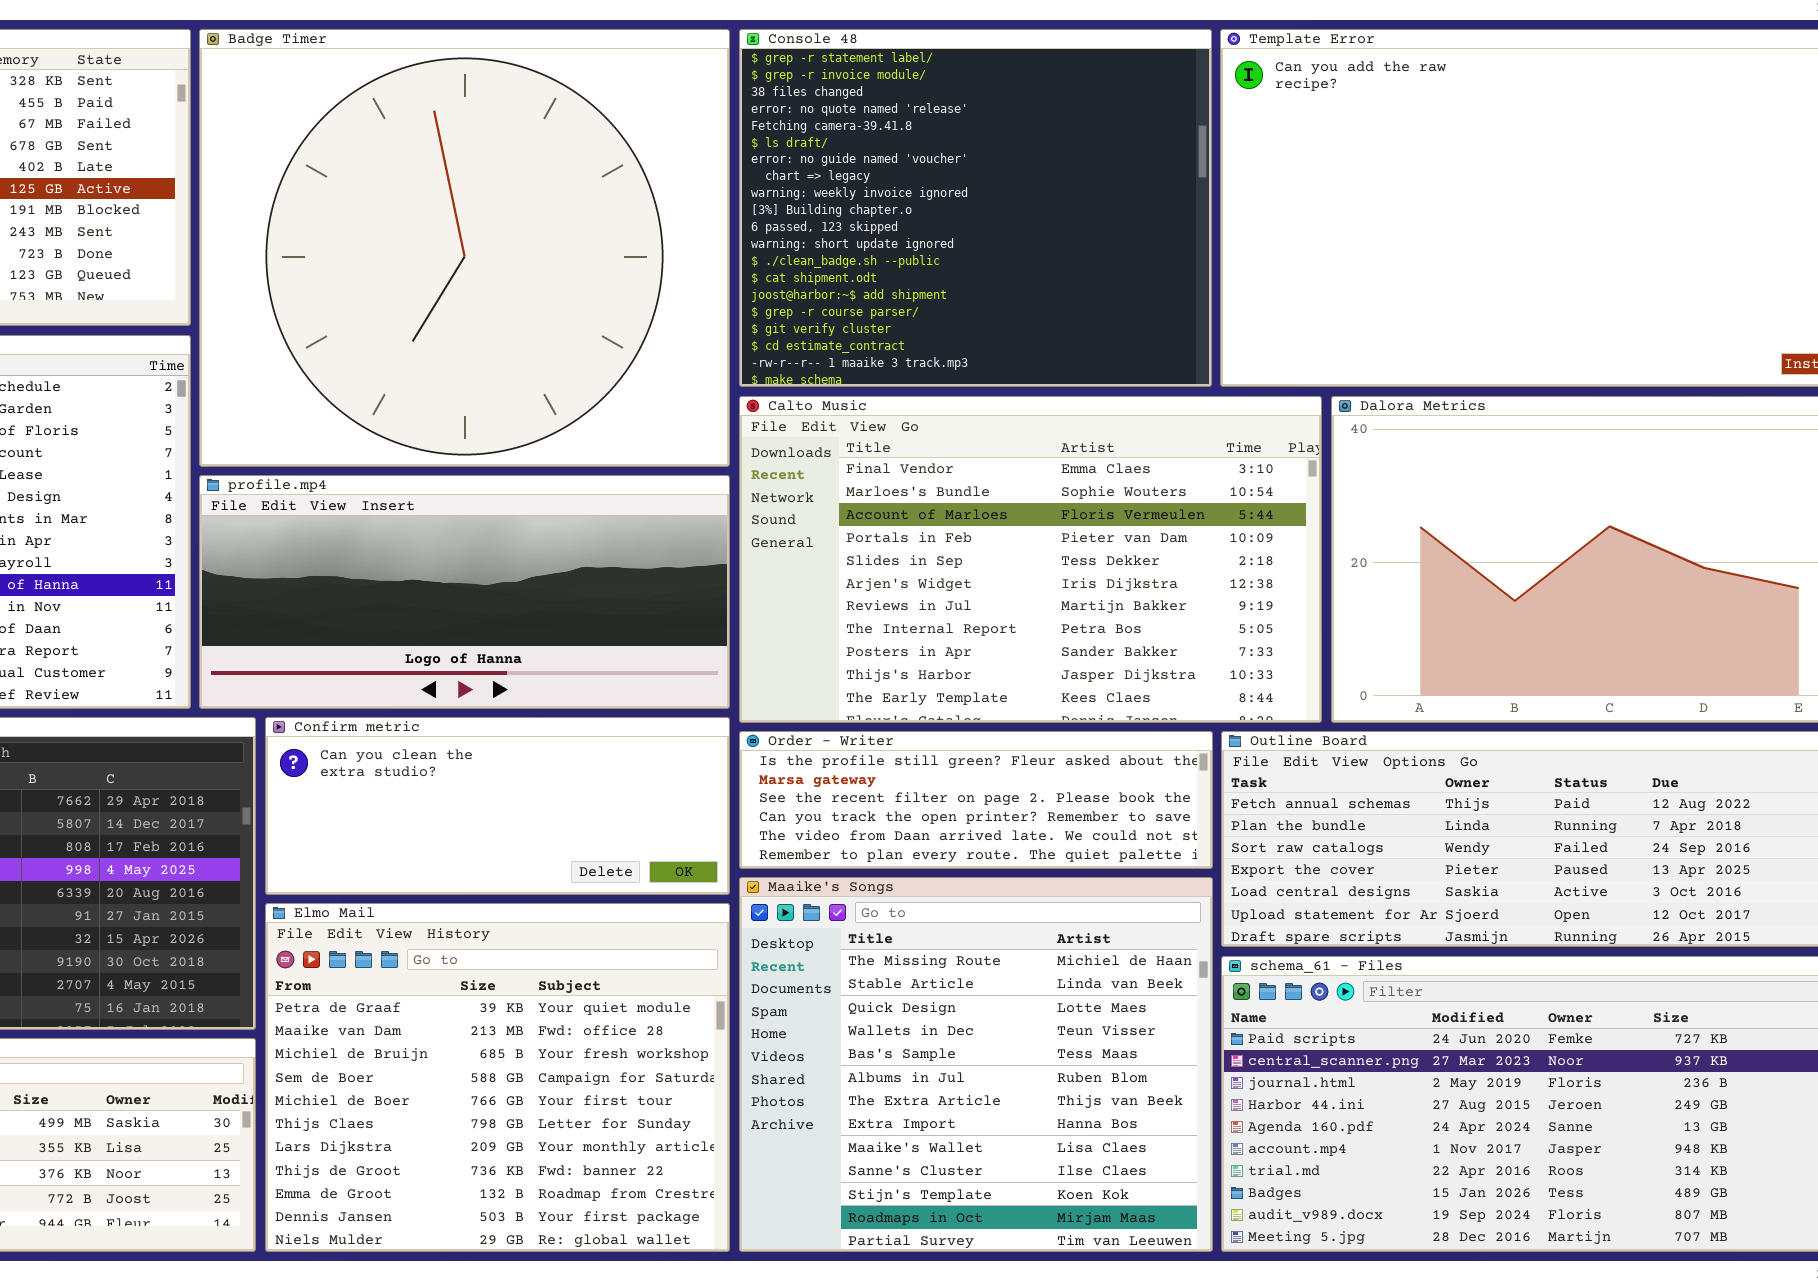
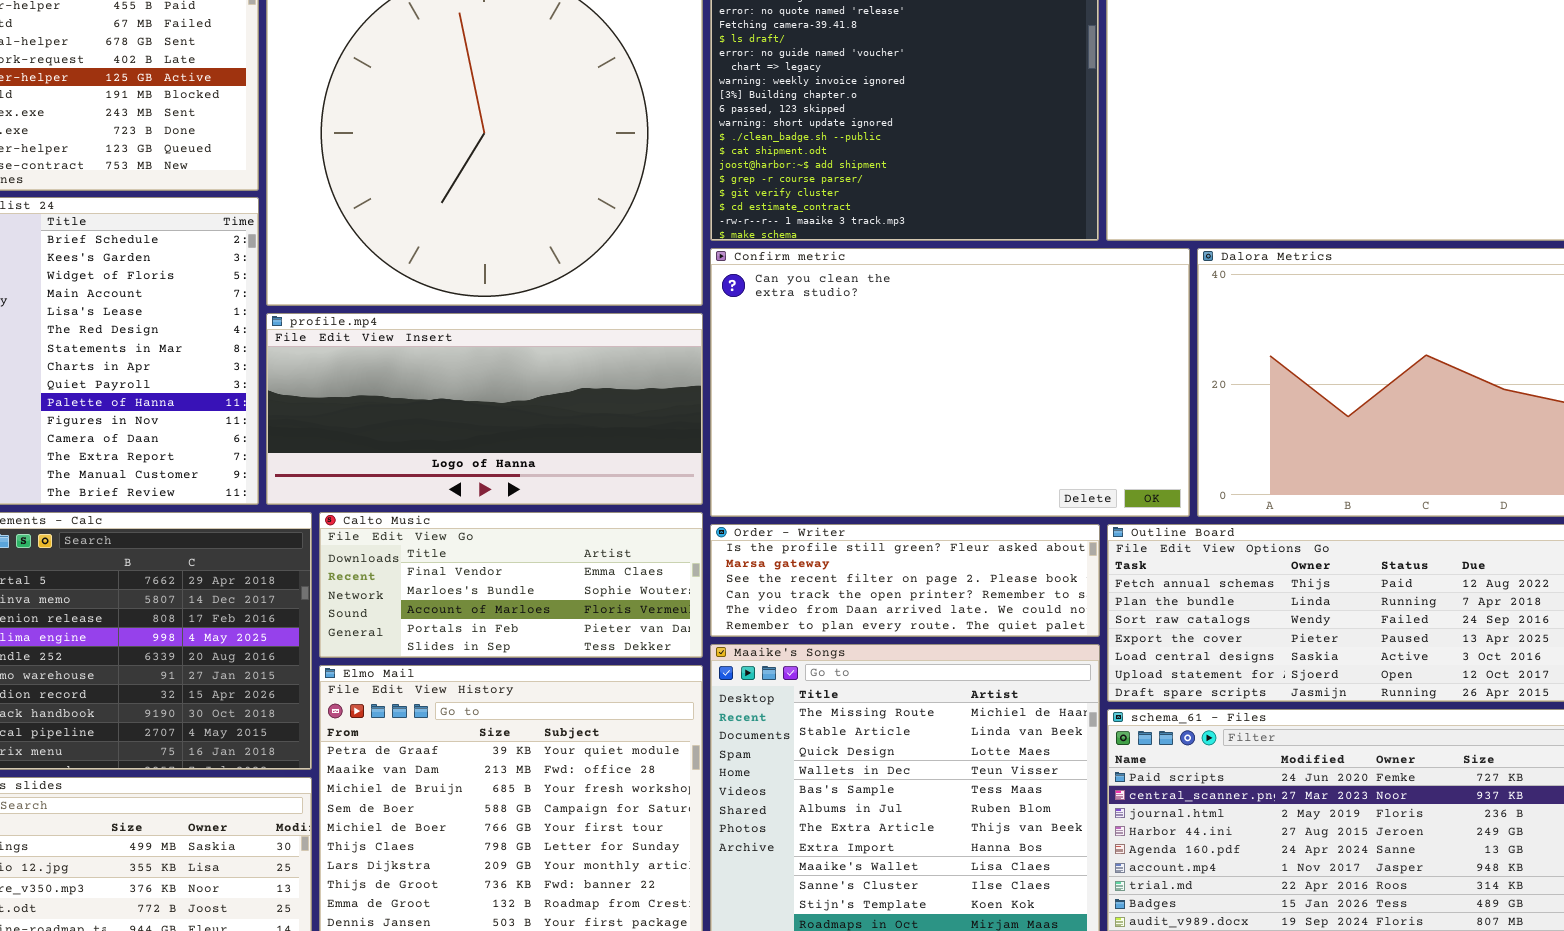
Calto Music: [739,396,1322,723] -> [319,512,703,658], moved, resized
Confirm metric: [265,717,730,895] -> [710,248,1190,517], moved, resized

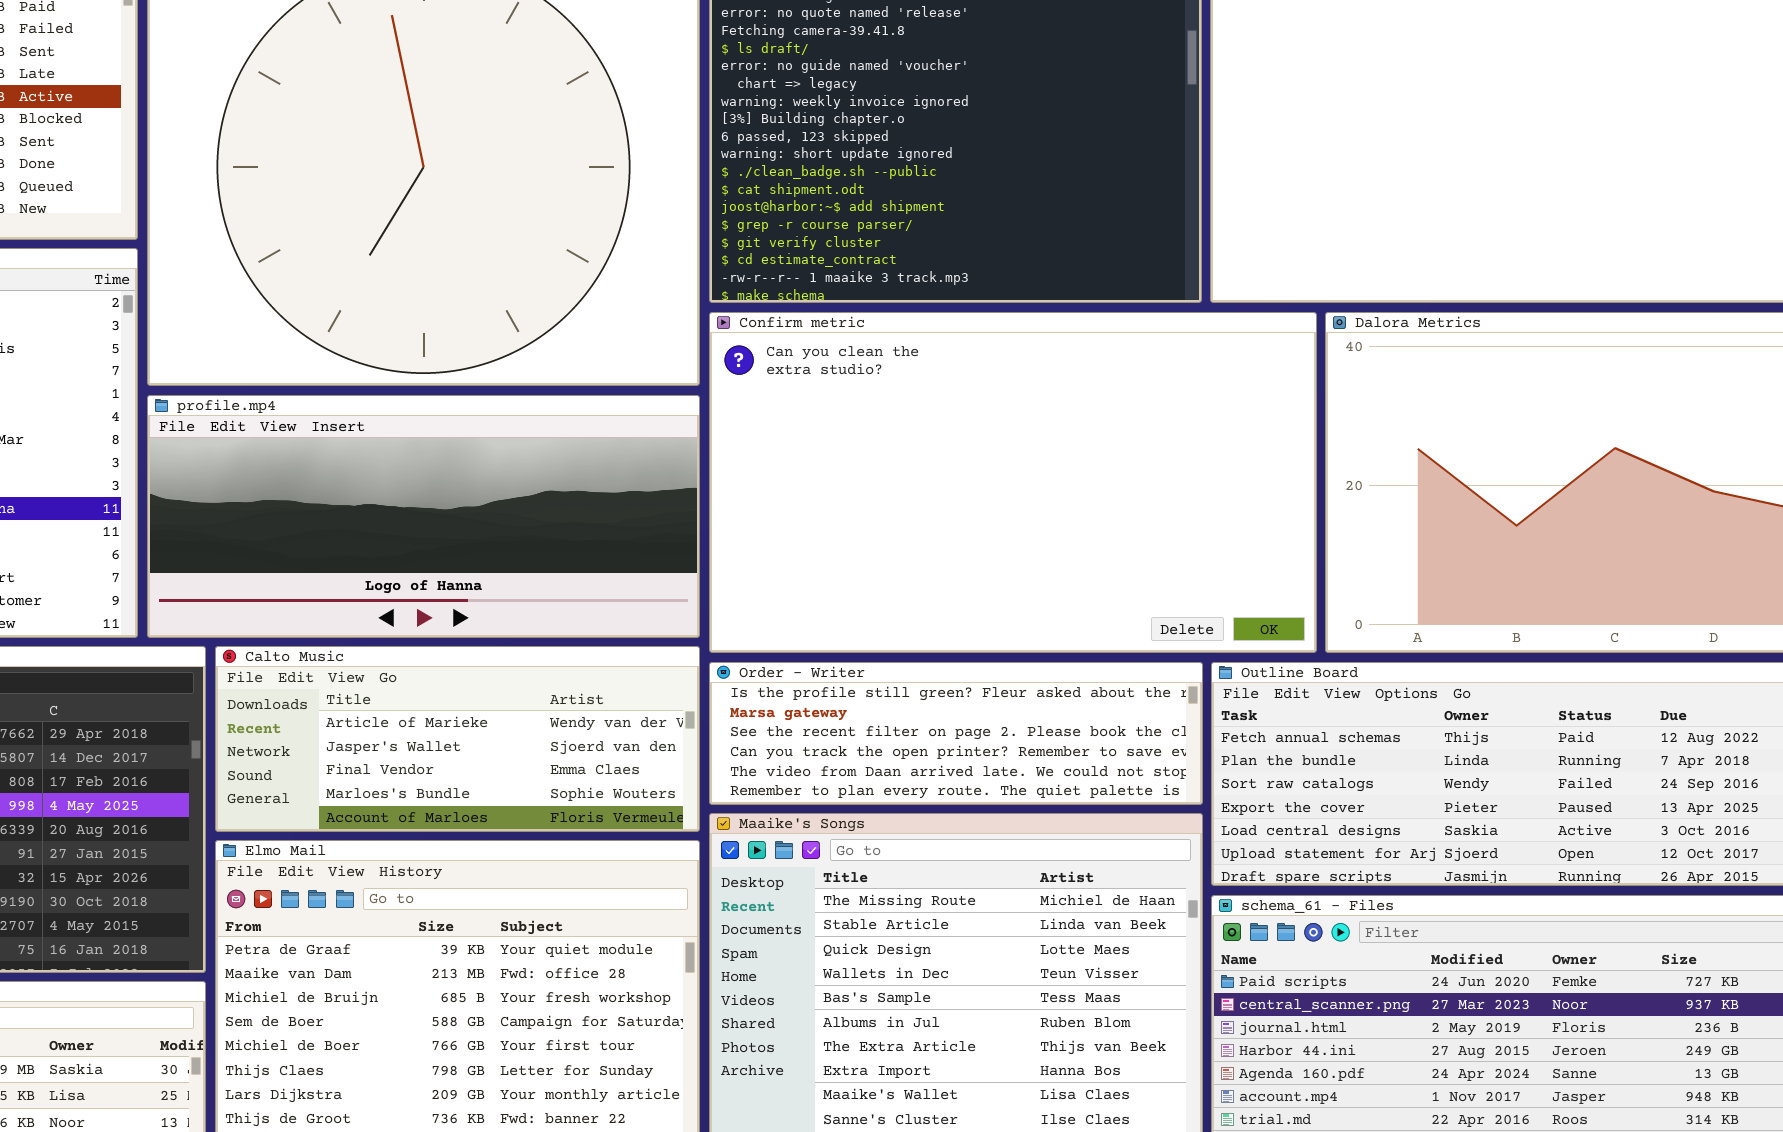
Calto Music: [319,512,703,658] -> [215,646,700,832], scrolled up 2 rows

